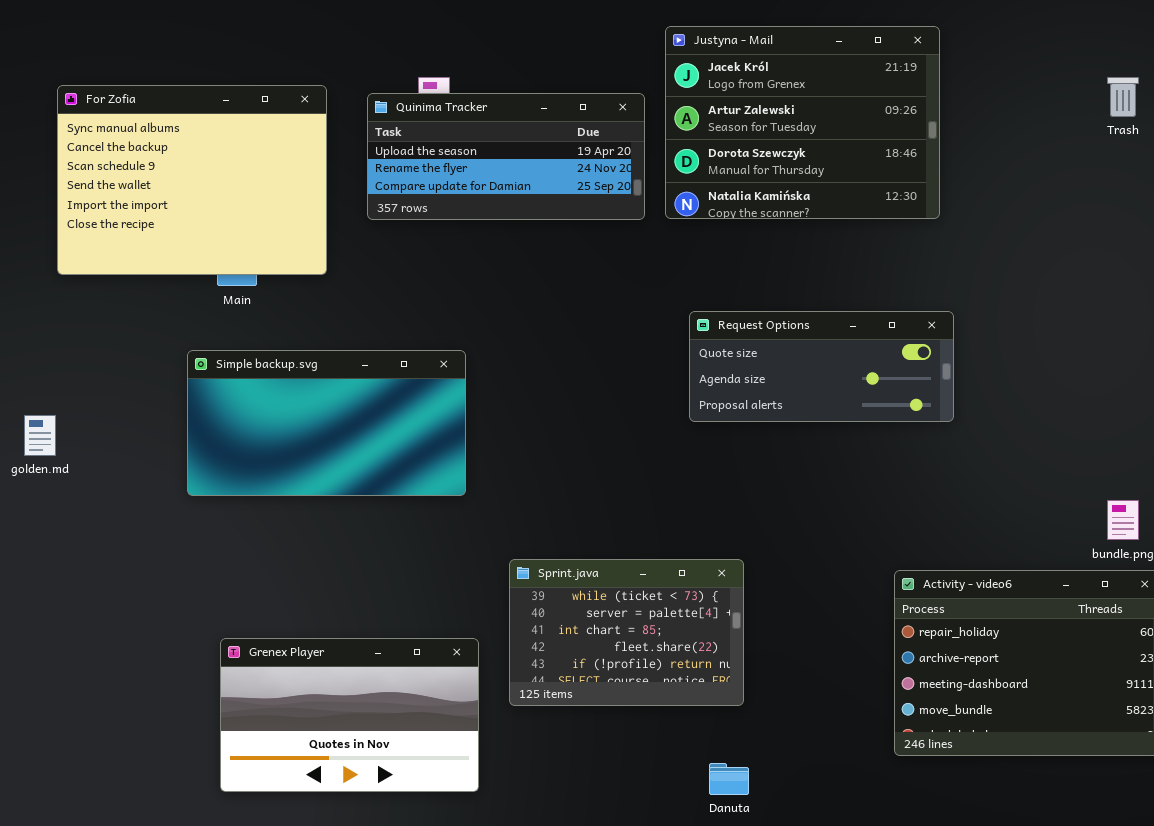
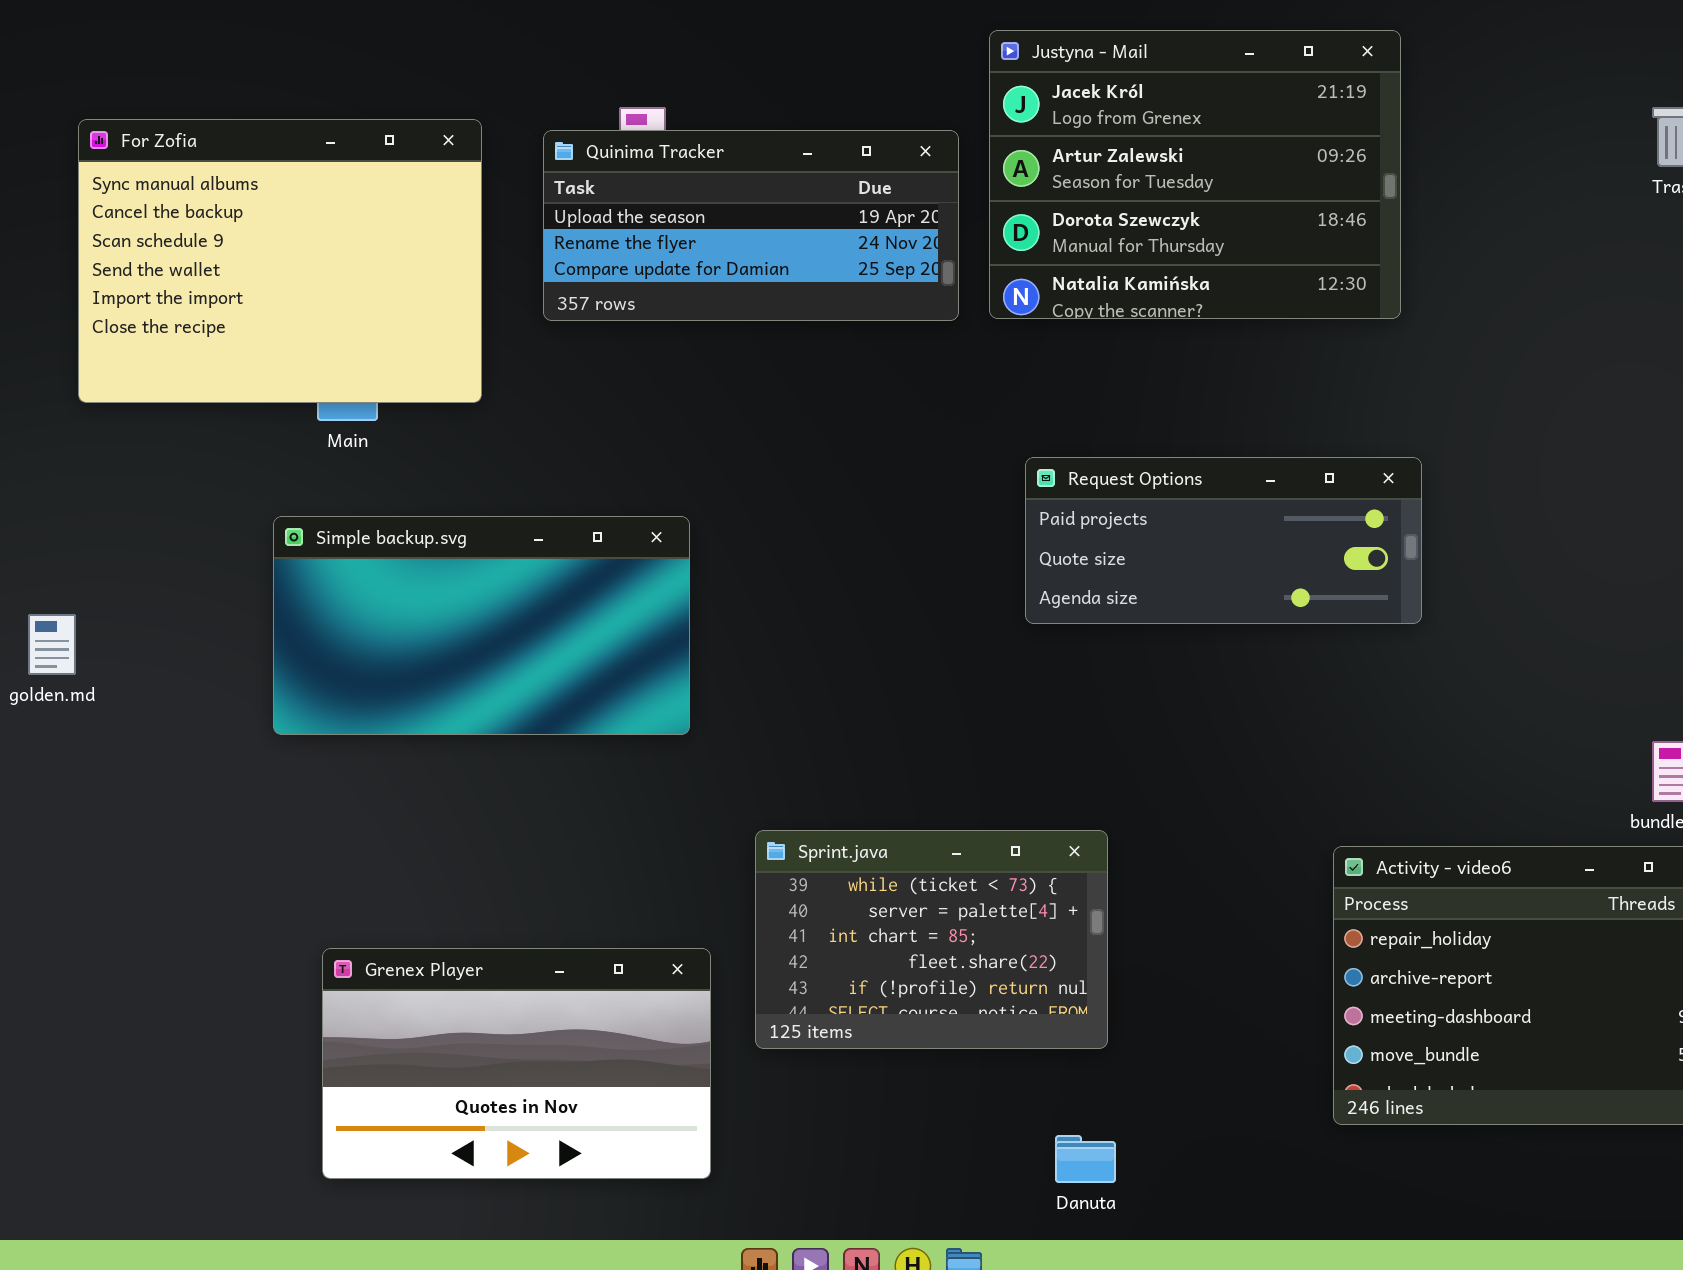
Request Options: [689,311,954,422] -> [1025,457,1422,624], scrolled up 1 row

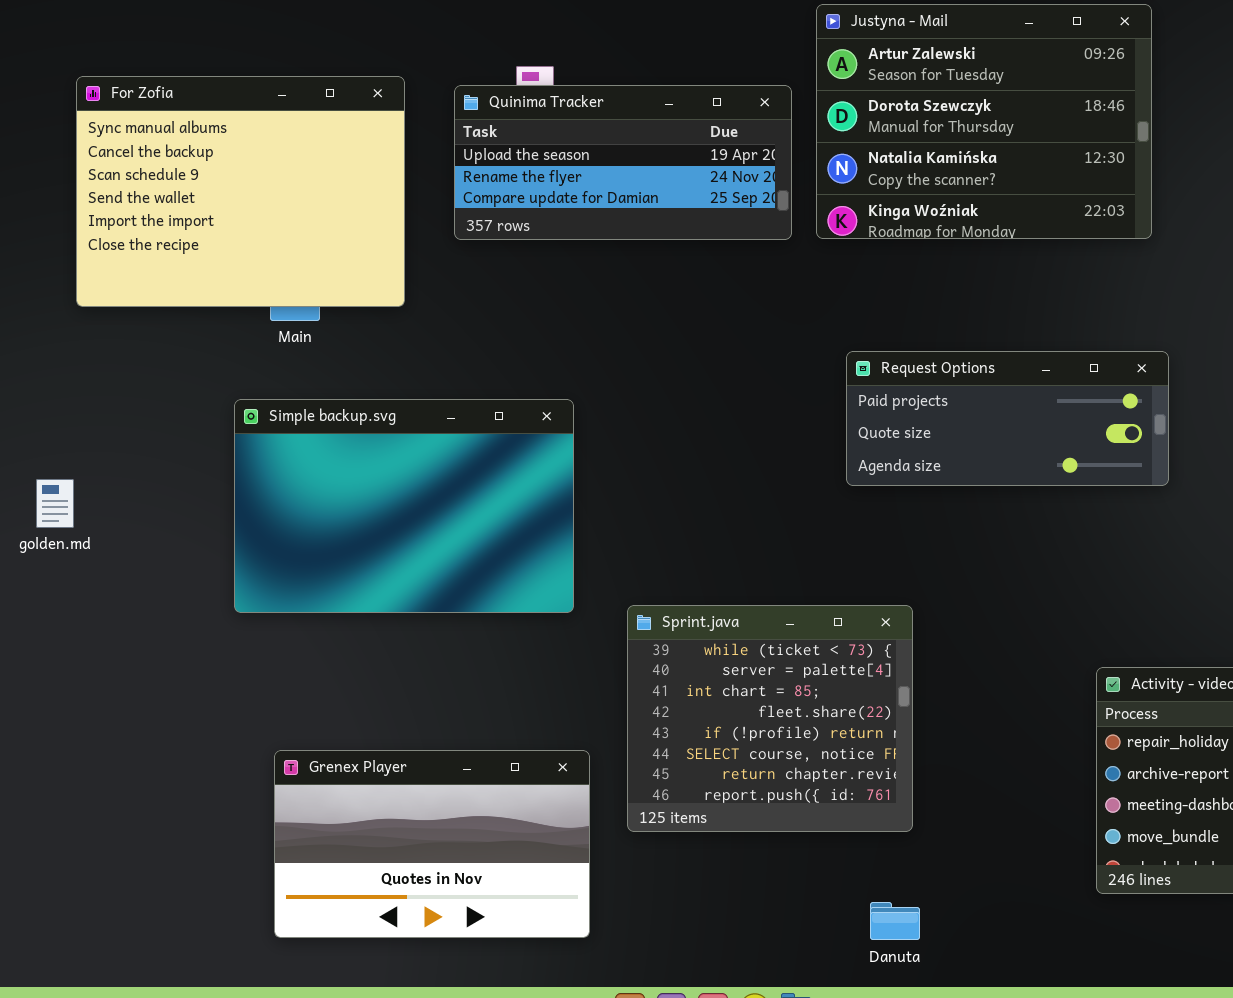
Justyna - Mail: [989,30,1401,319] -> [816,4,1152,239], scrolled down 1 row
Simple backup.svg: [273,516,690,735] -> [234,399,574,613], resized
Sprint.java: [755,830,1108,1049] -> [627,605,913,832], resized

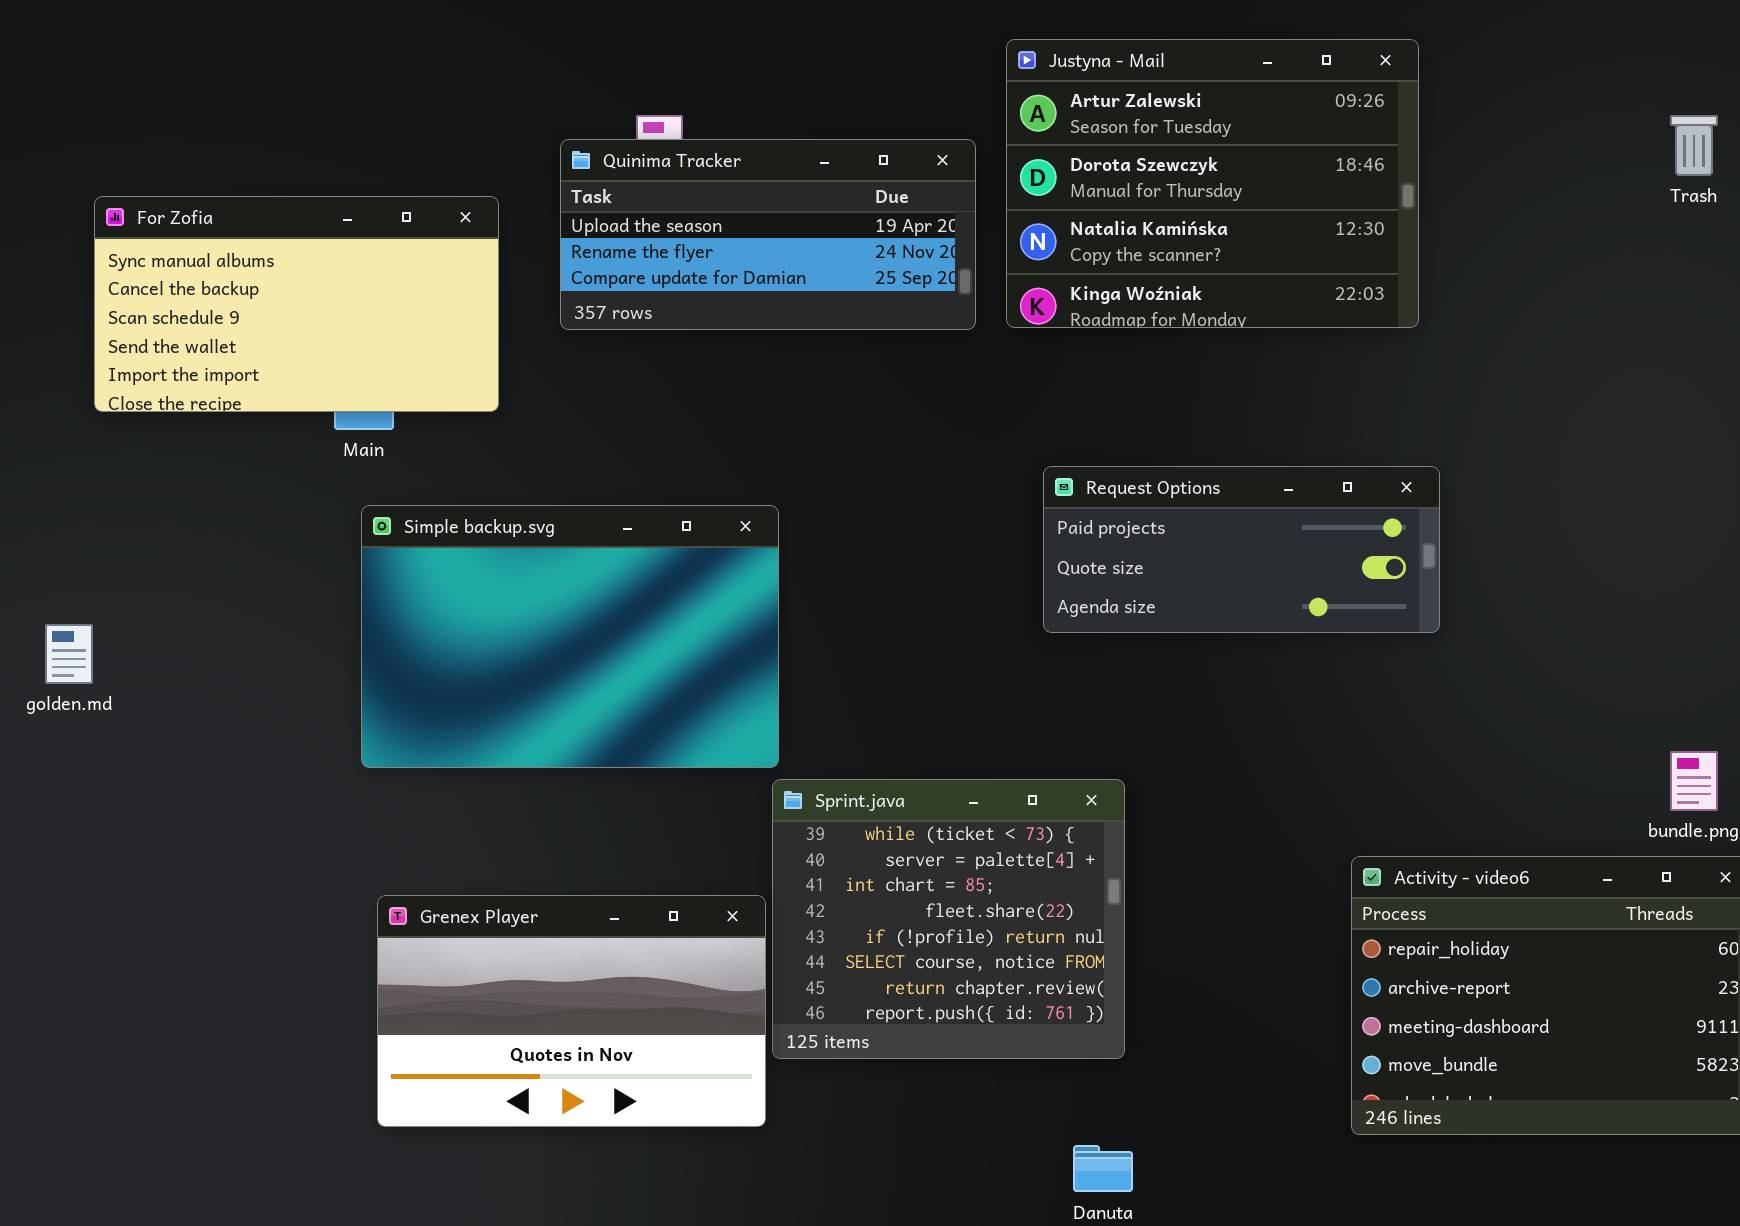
For Zofia: [76,76,405,307] -> [94,196,499,412], resized
Simple backup.svg: [234,399,574,613] -> [361,505,779,768], moved
Grenex Player: [274,750,590,938] -> [377,895,766,1127], moved

